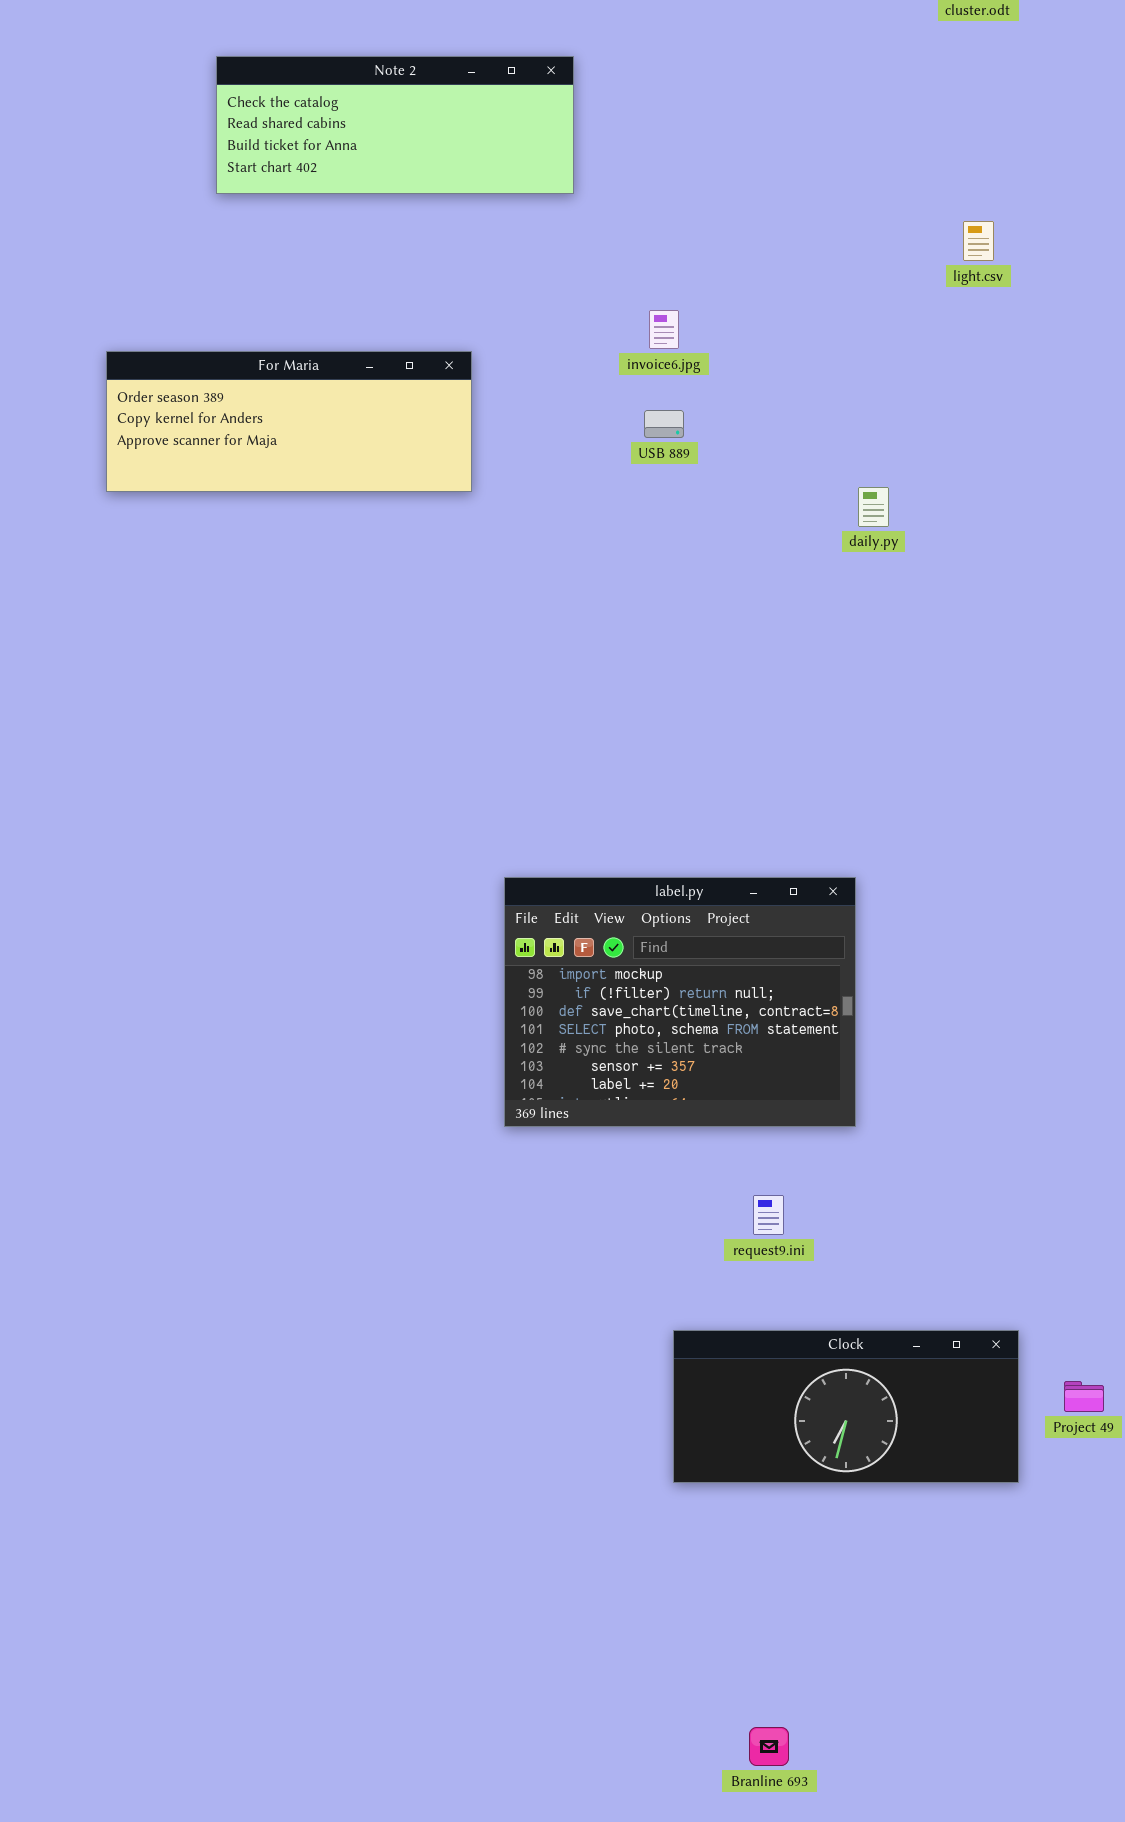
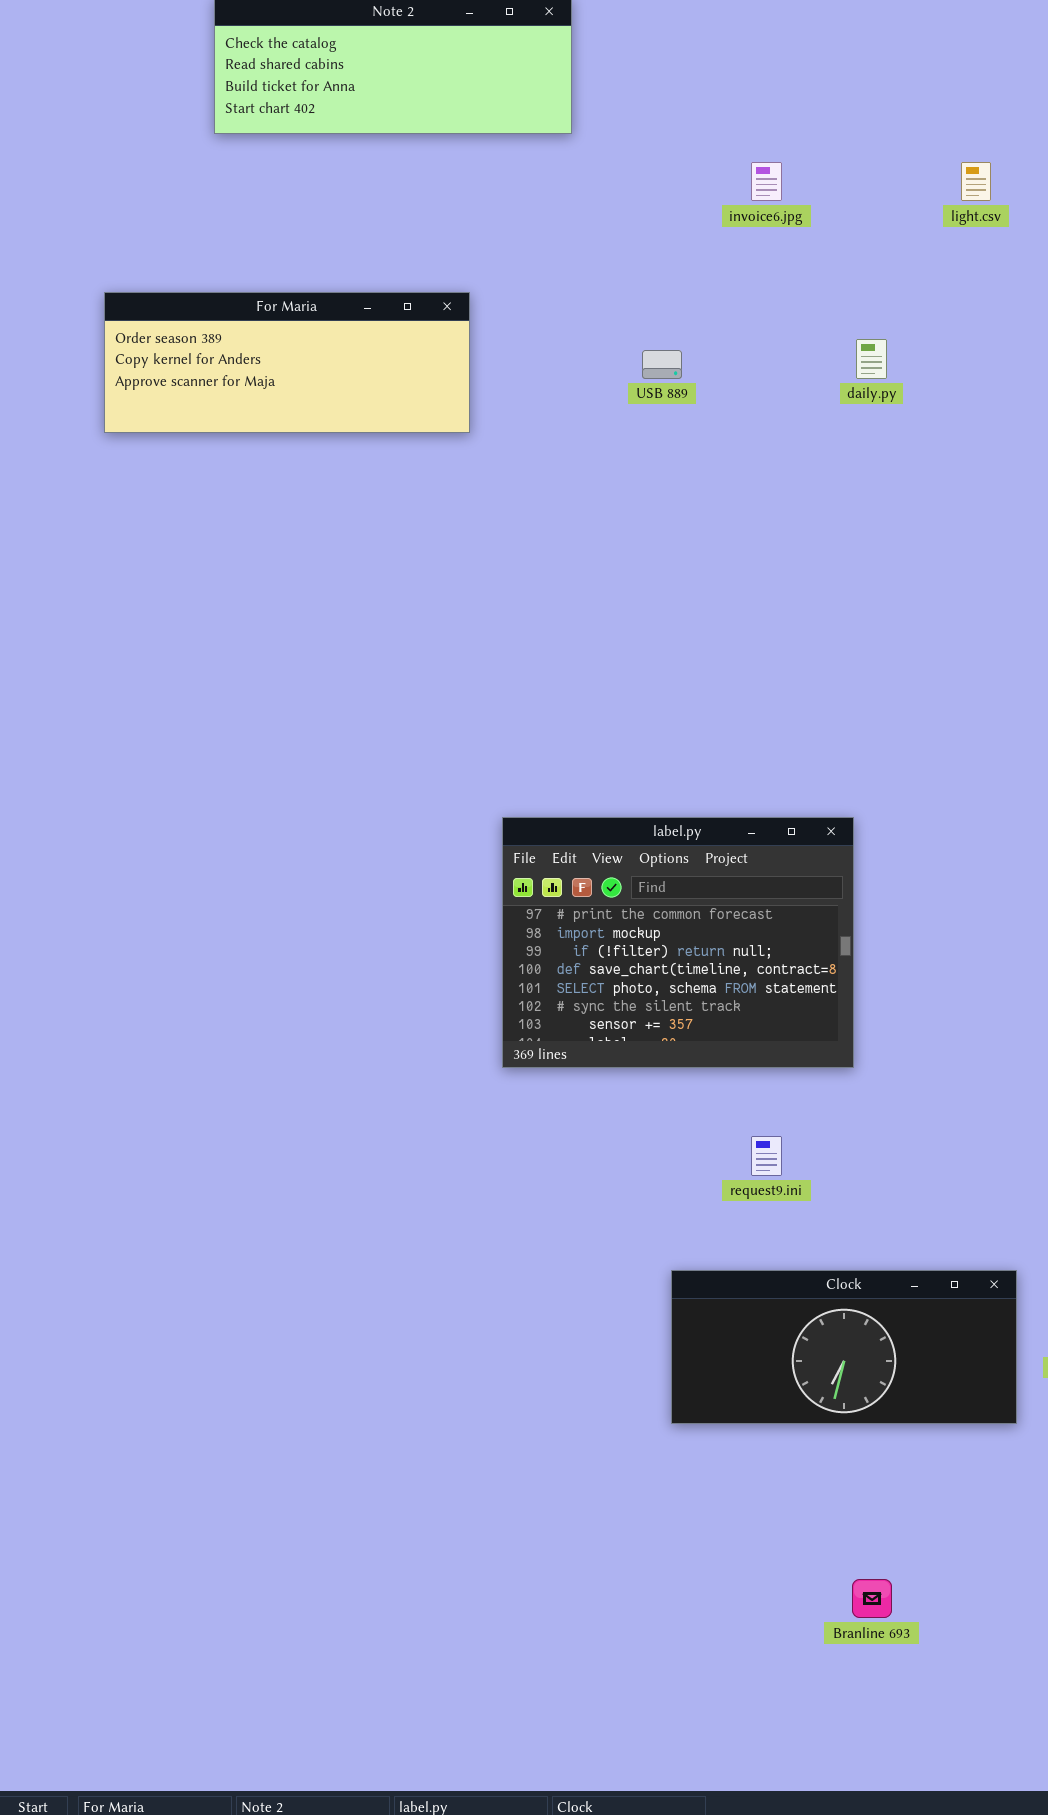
invoice6.jpg: [649,310,679,349] -> [751,162,782,201], moved
daily.py: [858,487,889,527] -> [856,339,887,379], moved
label.py: [504,877,856,1127] -> [502,817,854,1068], scrolled up 1 row
Branline 693: [749,1727,789,1766] -> [852,1579,892,1618], moved

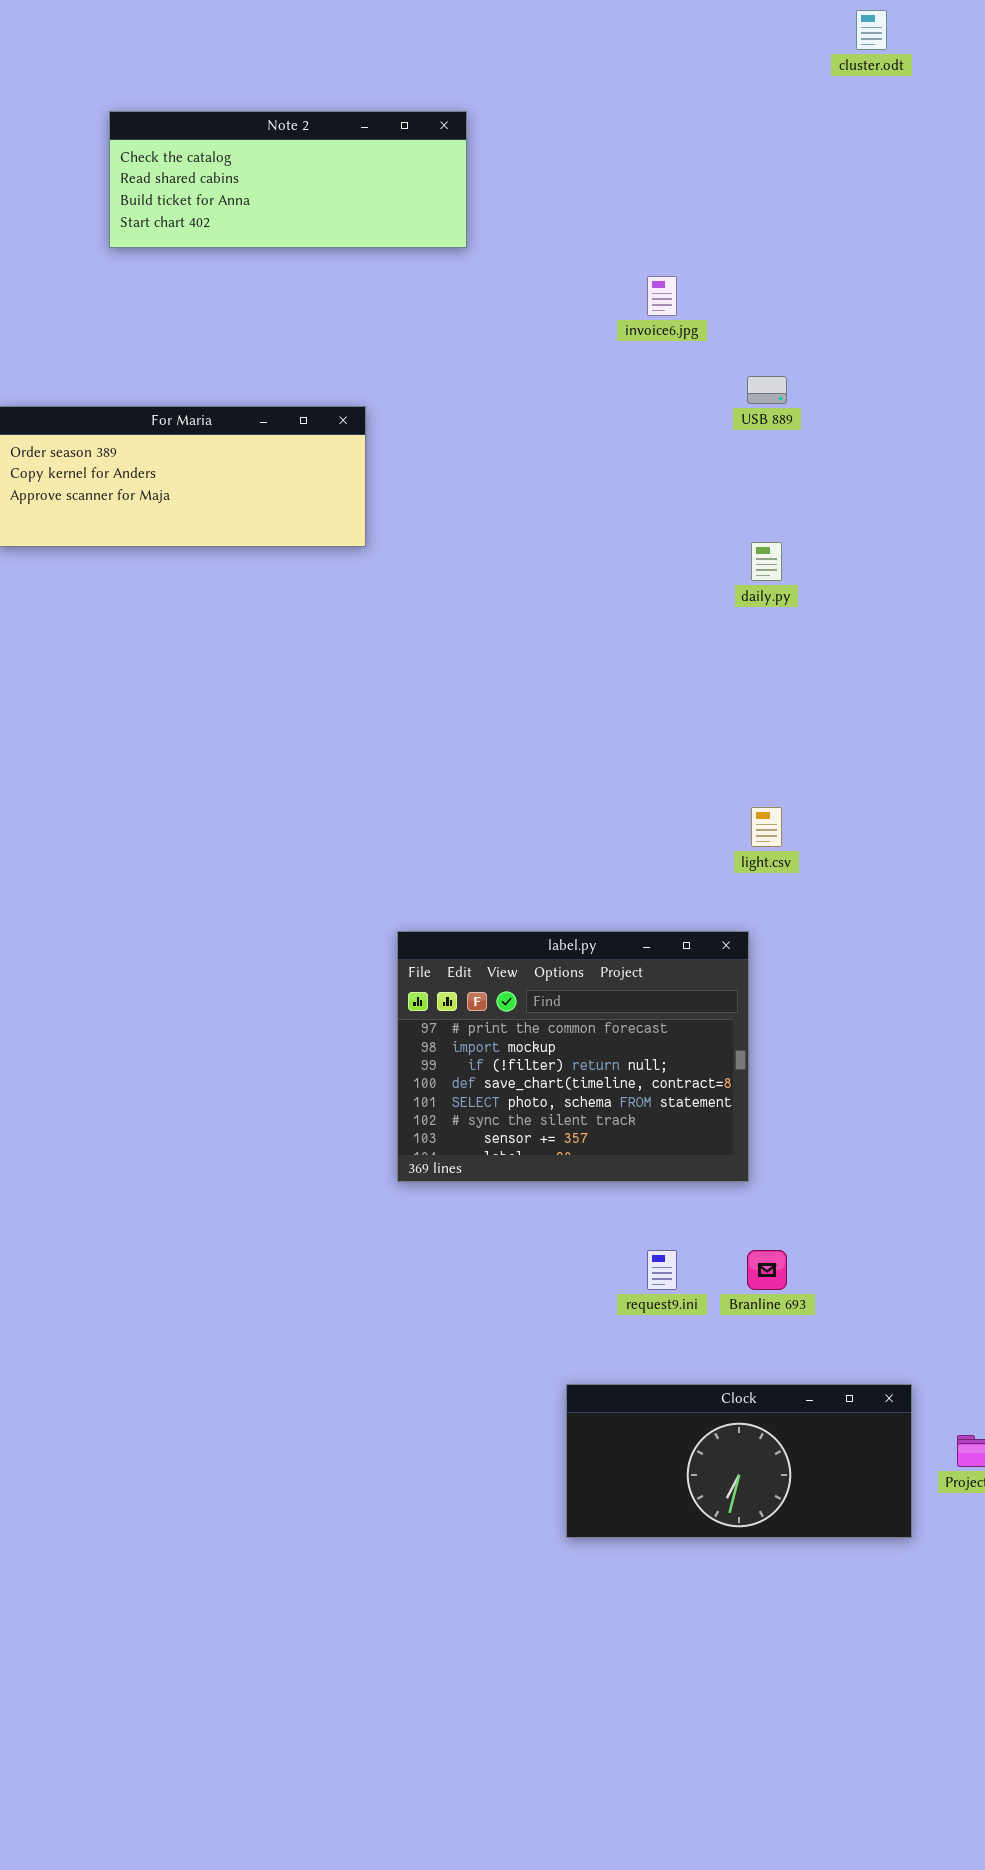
light.csv: [961,162,991,201] -> [751,807,782,847], moved
daily.py: [856,339,887,379] -> [751,542,782,581], moved
USB 889: [642,350,682,379] -> [747,376,787,404], moved
Branline 693: [852,1579,892,1618] -> [747,1250,787,1290], moved

